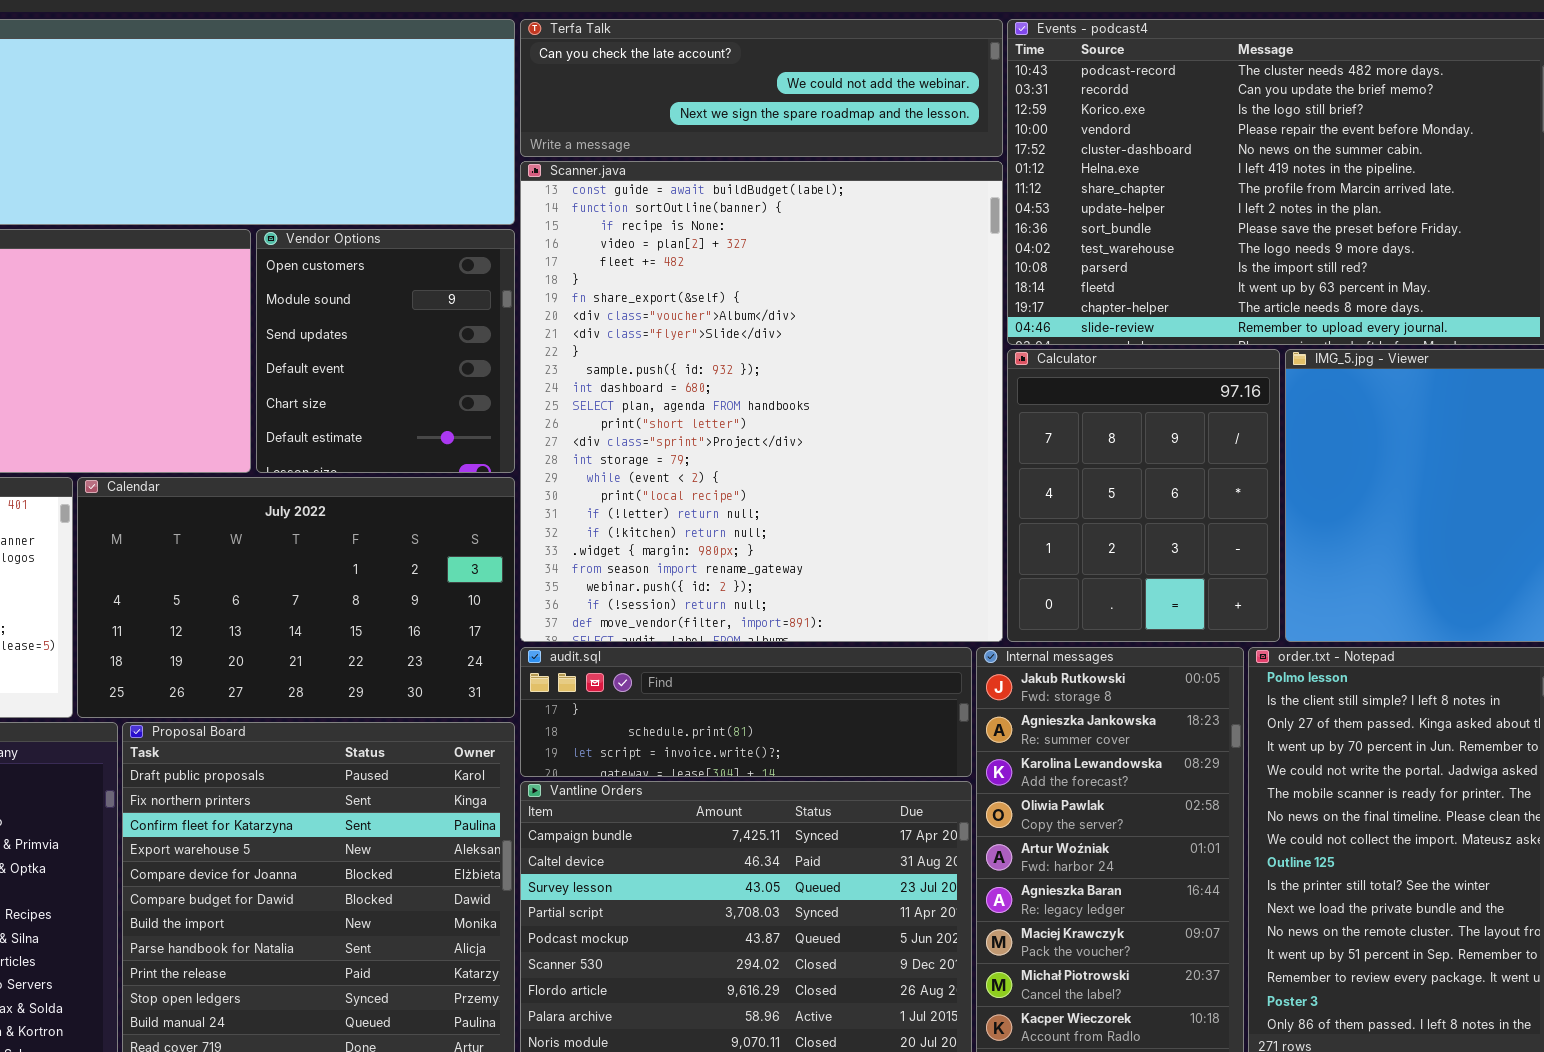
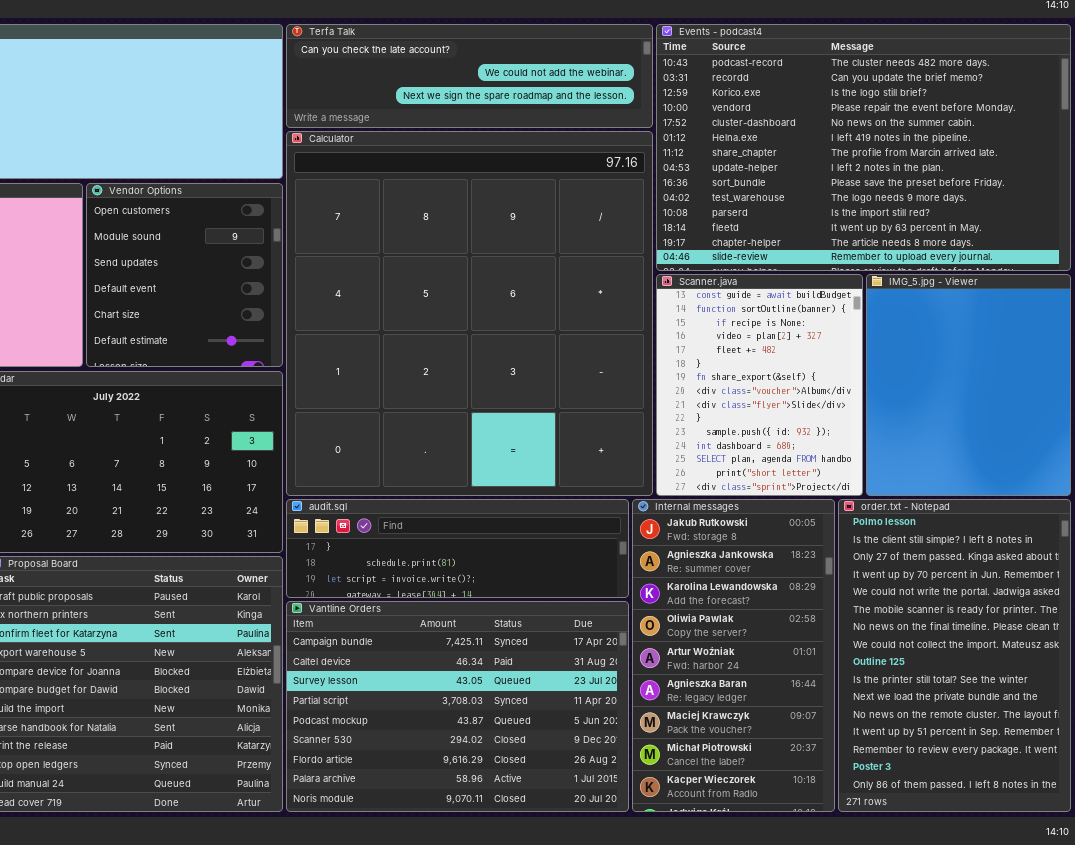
Scanner.java: [520,161,1003,642] -> [656,274,863,496], moved, resized
Calculator: [1007,349,1280,642] -> [286,131,653,496], moved, resized

